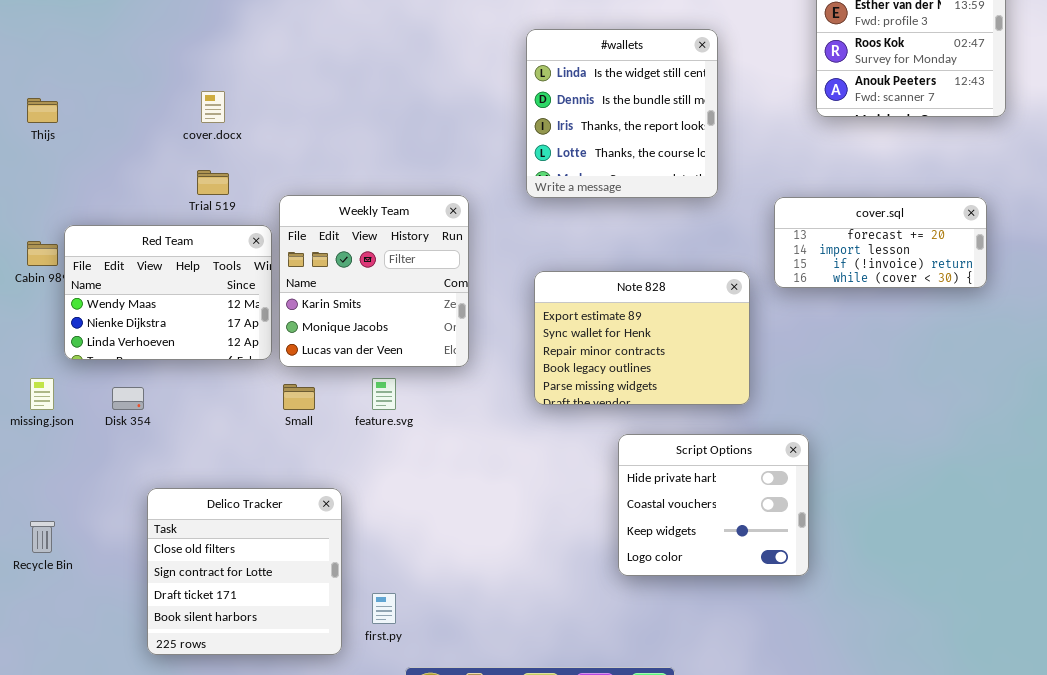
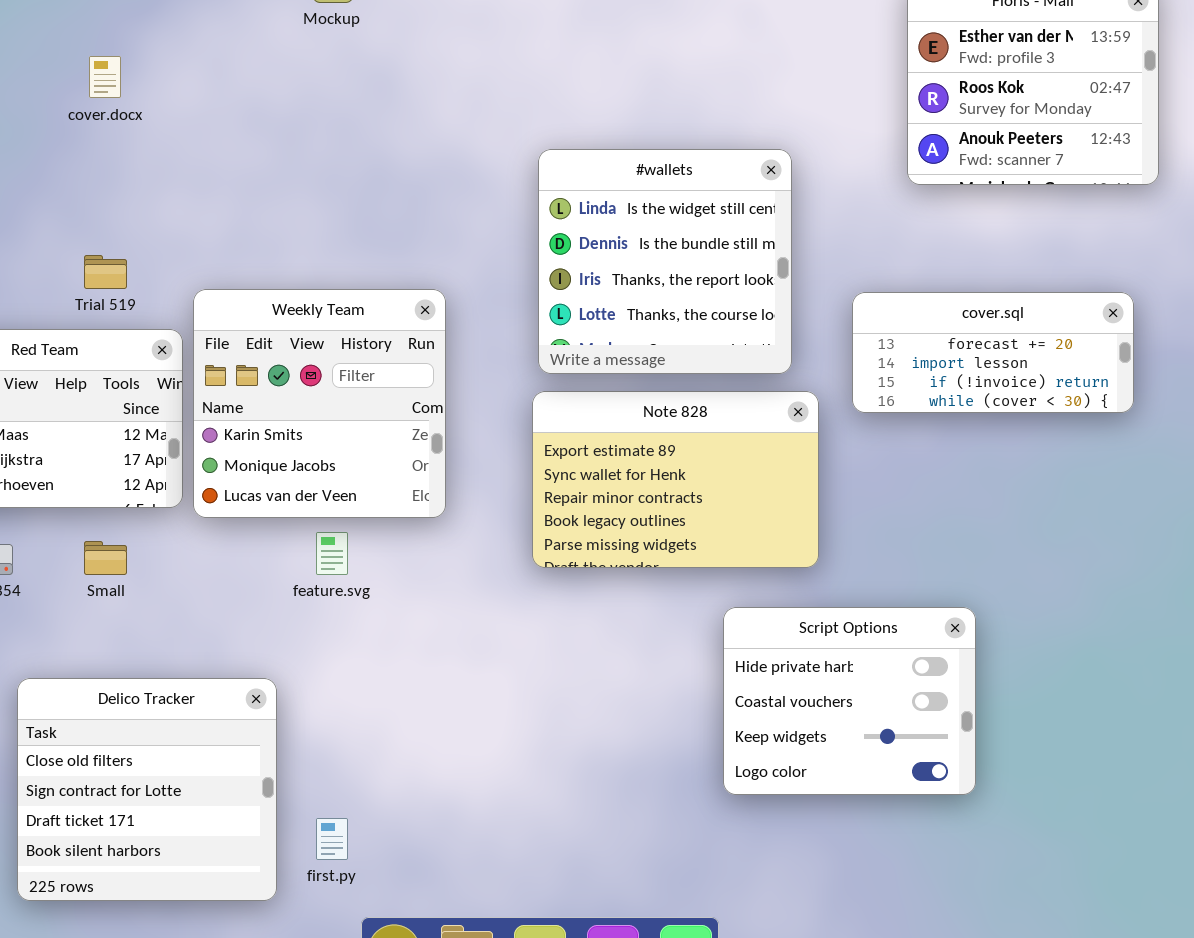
#wallets: [526,29,718,198] -> [538,149,792,374], moved
cover.docx: [201,91,225,123] -> [89,56,121,98], moved
Small: [283,384,315,410] -> [84,541,127,575], moved
Script Options: [618,434,809,576] -> [723,607,976,795], moved

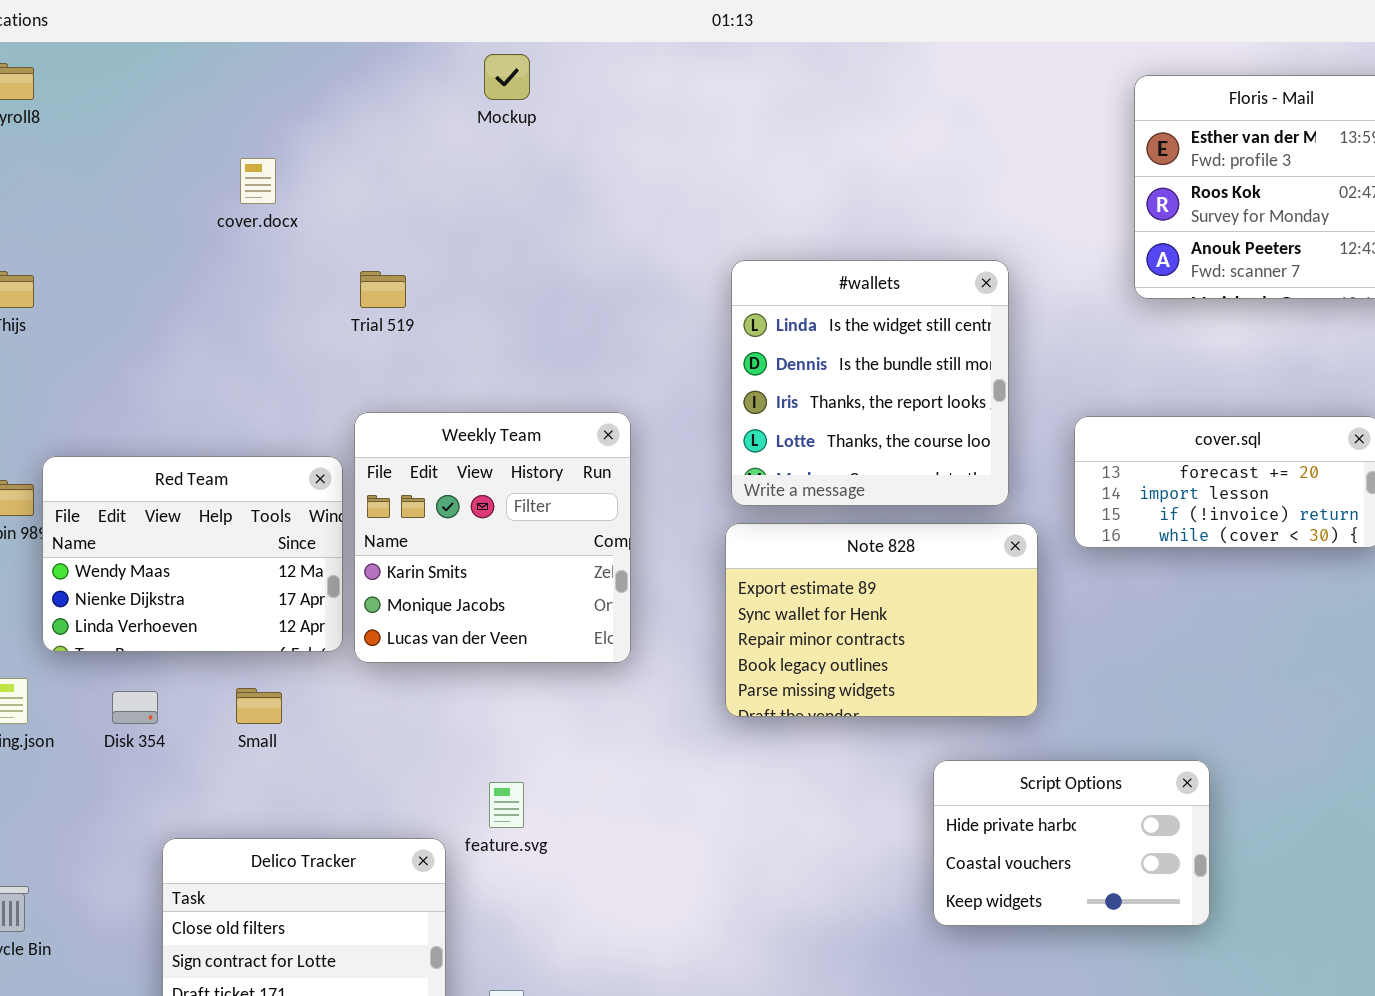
Trial 519: [84,255,127,289] -> [360,271,406,308], moved
feature.svg: [316,532,348,575] -> [489,782,524,828], moved
Script Options: [723,607,976,795] -> [933,760,1210,926], resized

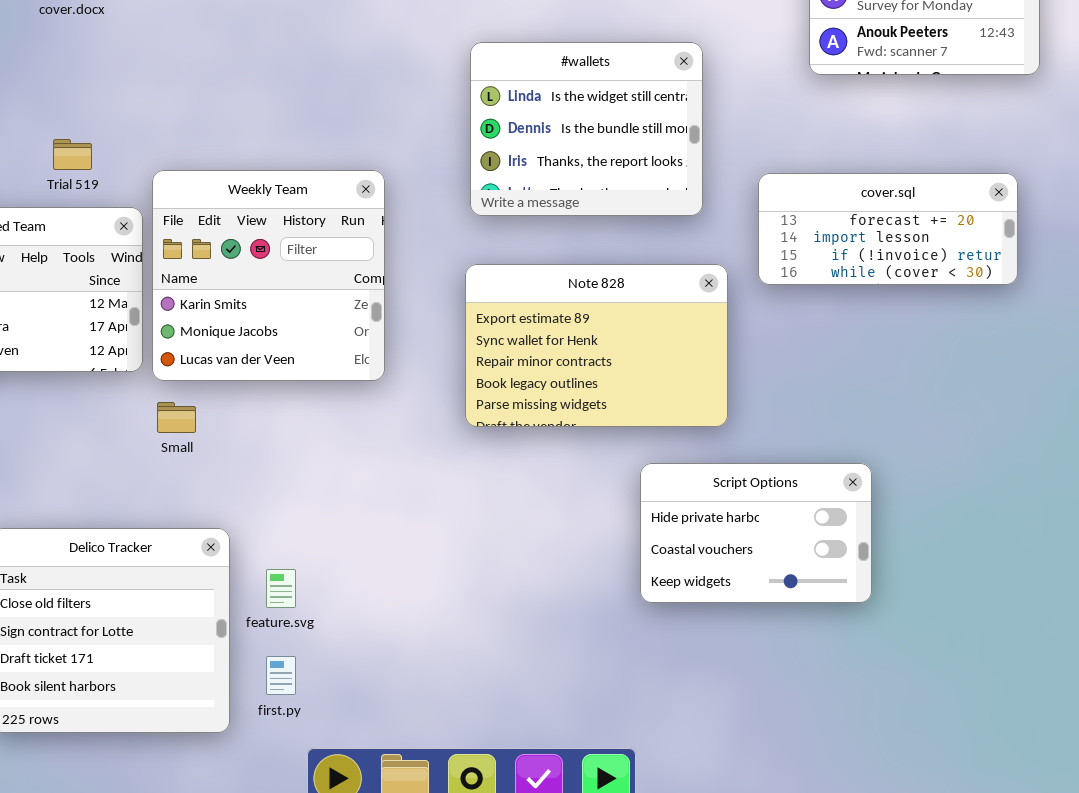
#wallets: [731,260,1009,506] -> [470,42,703,216], resized
Trial 519: [360,271,406,308] -> [53,139,92,170], moved
Small: [236,688,282,724] -> [157,402,196,433], moved
feature.svg: [489,782,524,828] -> [266,569,296,608], moved

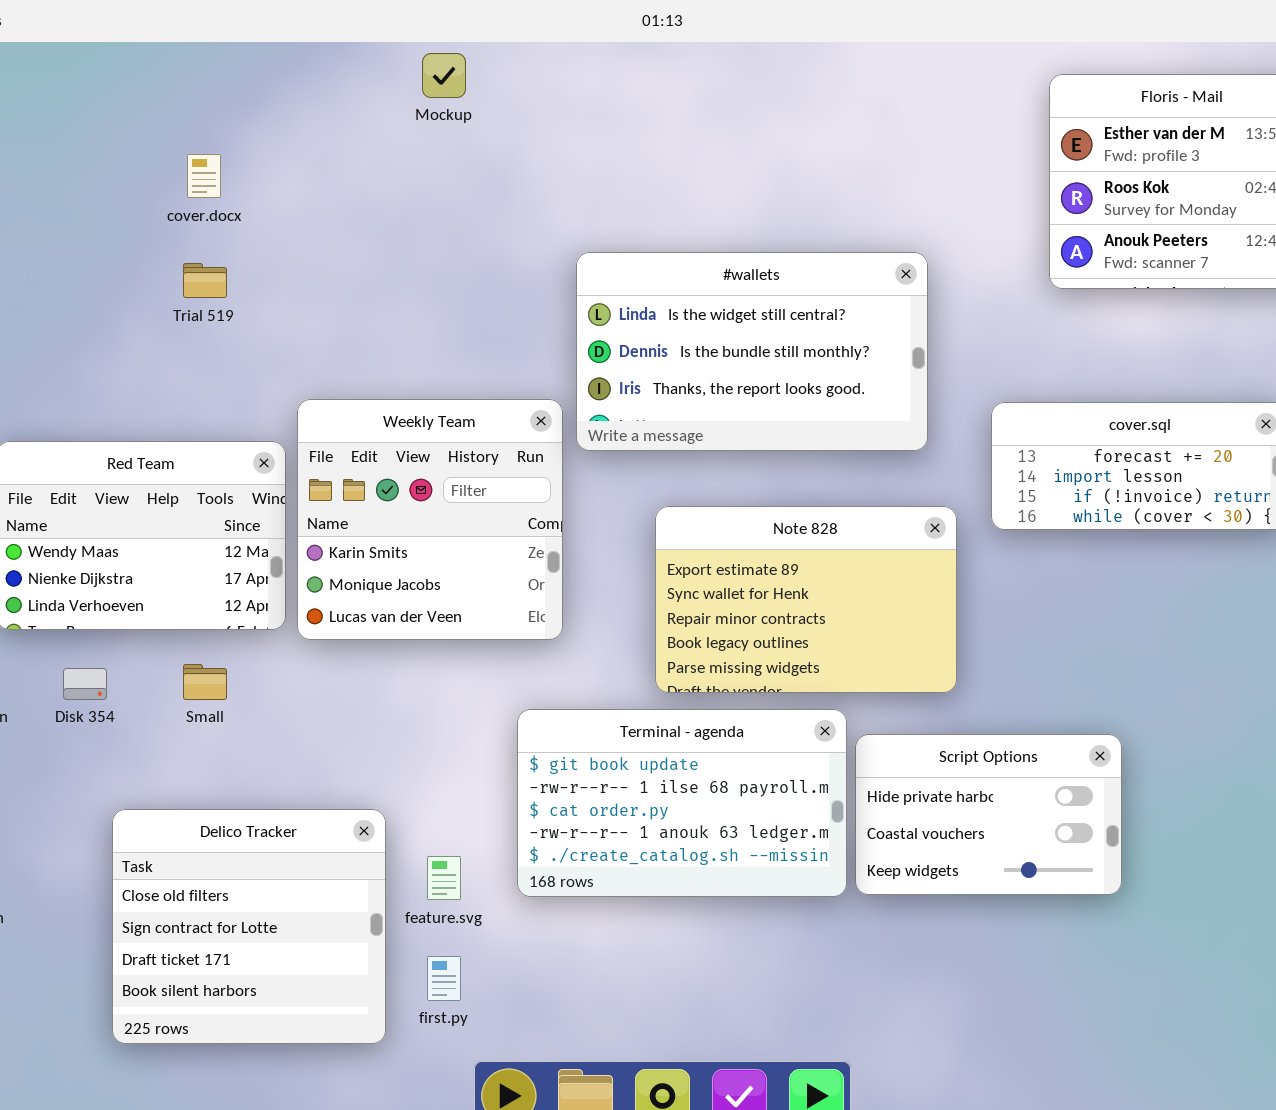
#wallets: [470,42,703,216] -> [576,252,928,451], resized
Trial 519: [53,139,92,170] -> [183,263,227,298], moved
Small: [157,402,196,433] -> [183,664,227,700], moved
Terminal - agenda: none -> [517,709,847,897], opened

